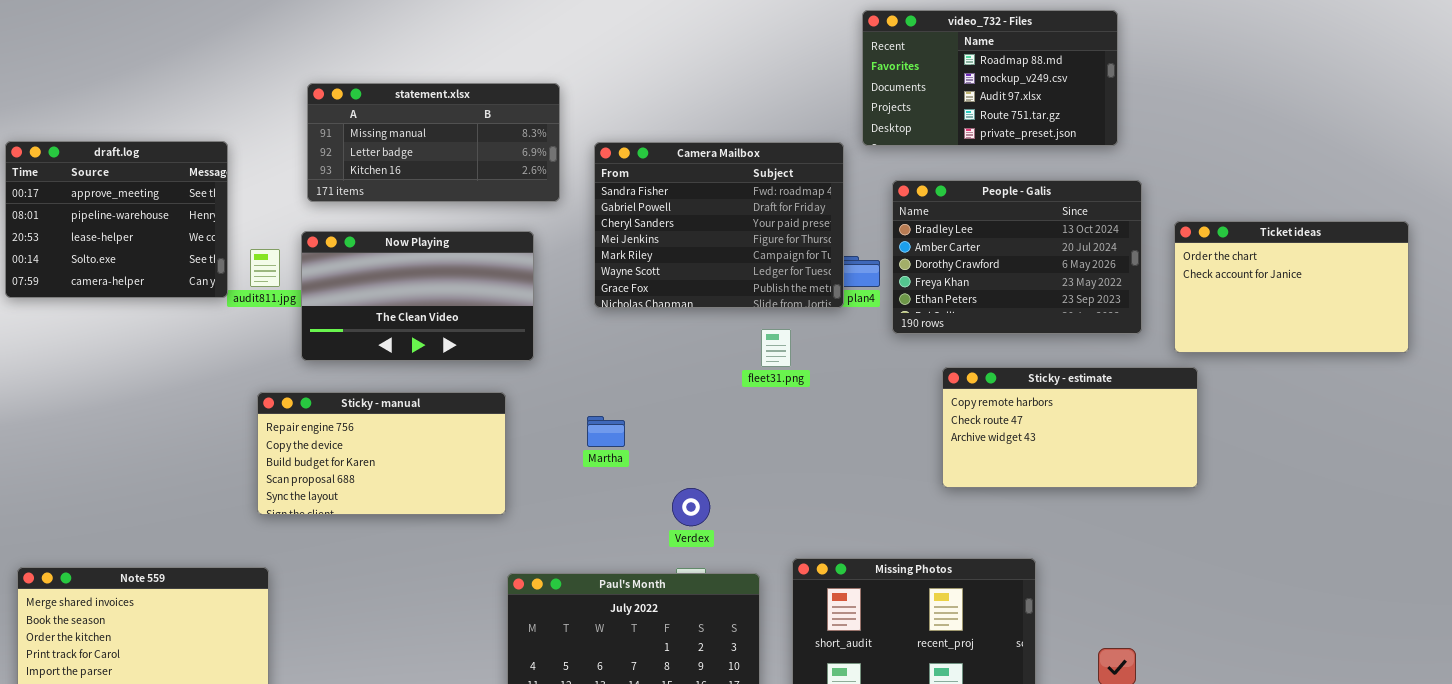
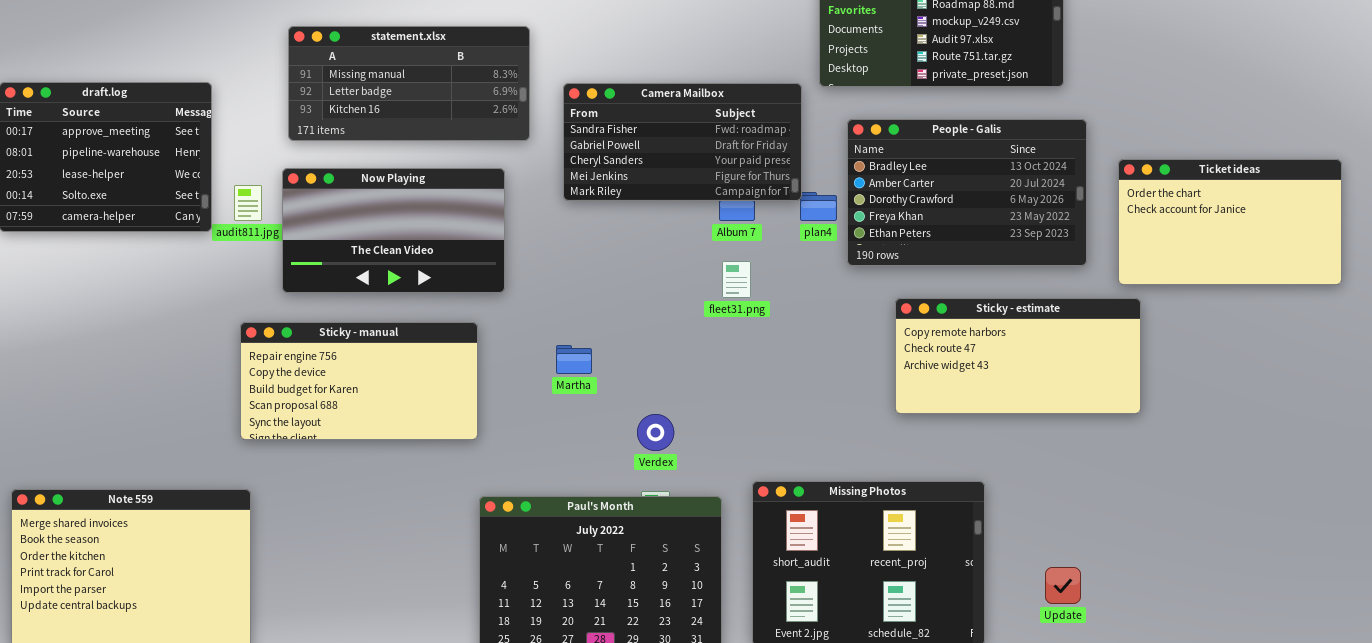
Camera Mailbox: [594,142,844,308] -> [563,83,802,201], resized

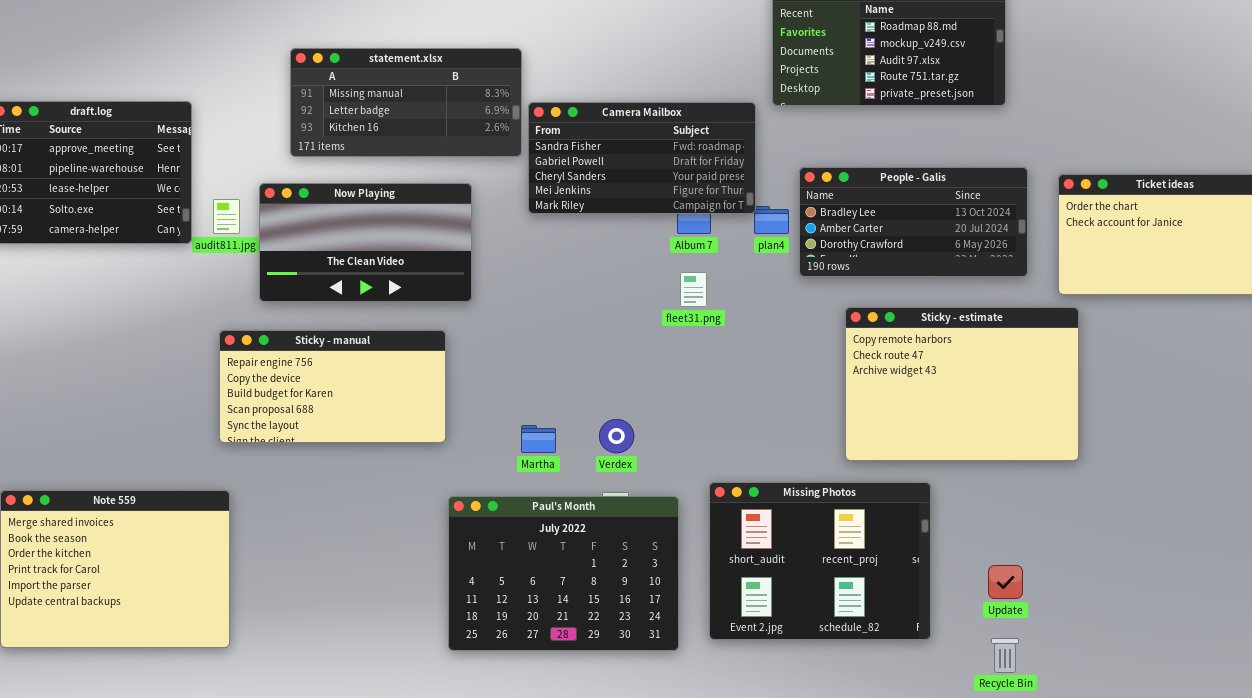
statement.xlsx: [288,26,530,141] -> [290,48,522,157], moved
People - Galis: [847,119,1087,266] -> [799,167,1028,277], resized
Sticky - estimate: [895,298,1141,414] -> [845,307,1079,461], resized
Martha: [556,345,592,374] -> [521,425,556,453], moved

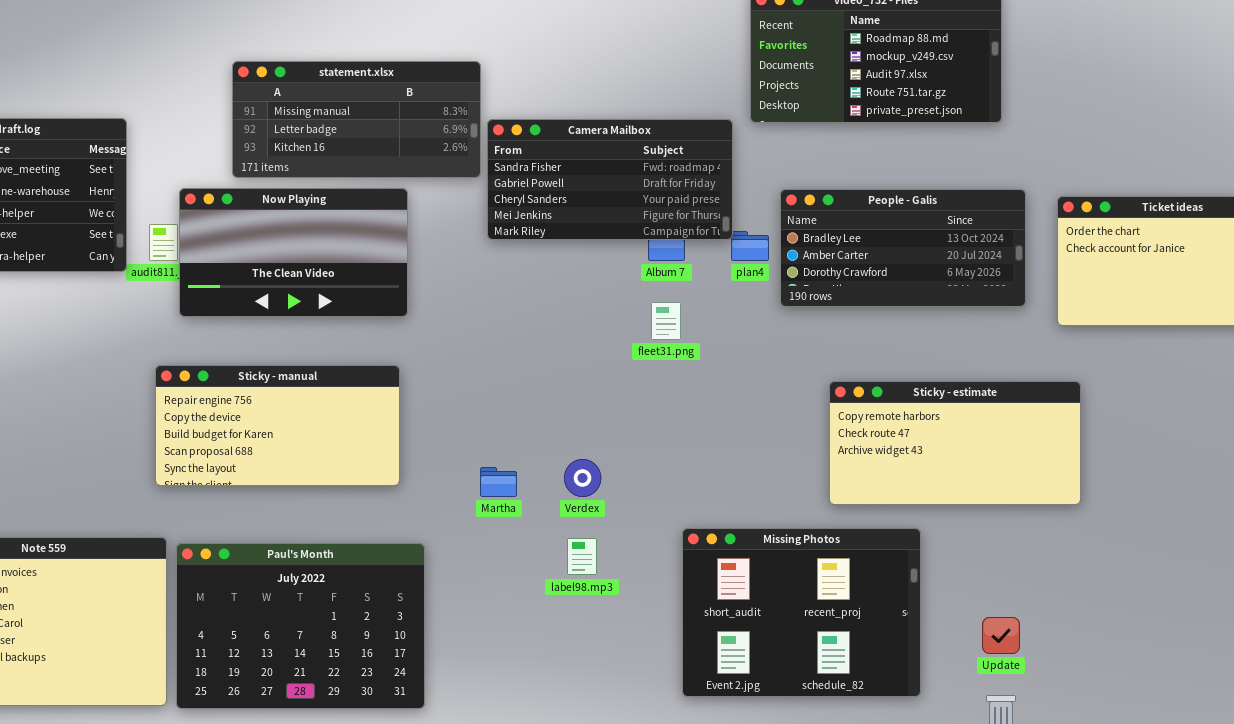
Now Playing: [259,183,472,302] -> [179,188,408,317], moved
Sticky - estimate: [845,307,1079,461] -> [829,381,1081,505], resized
Paul's Month: [448,496,679,651] -> [176,543,425,709], moved

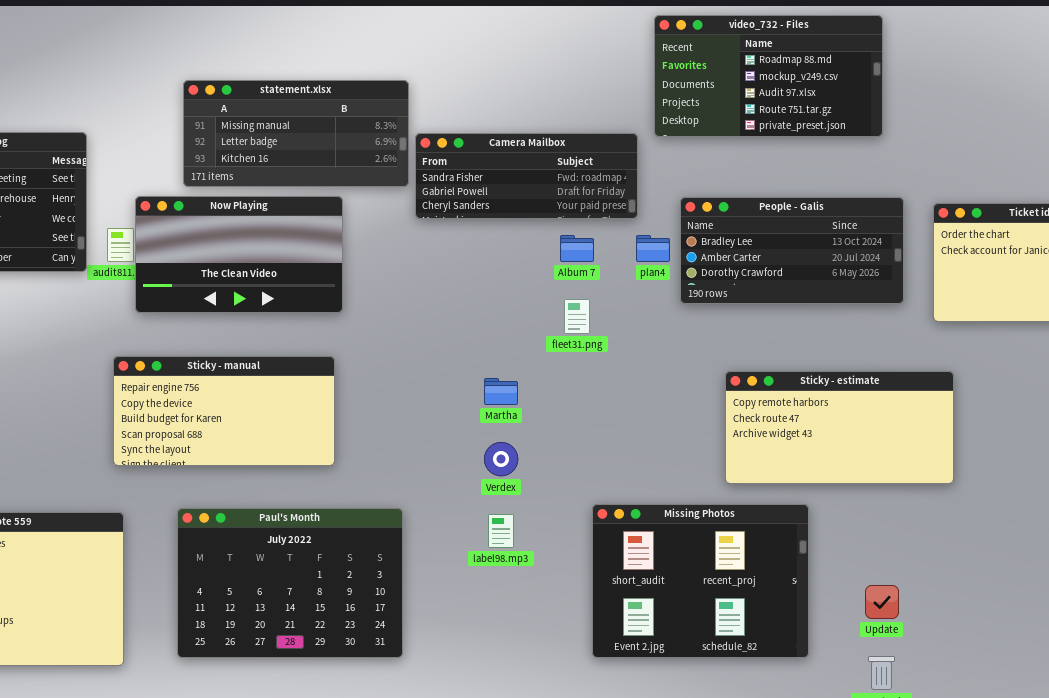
Camera Mailbox: [487,119,733,240] -> [415,133,638,219], resized
Martha: [480,467,517,497] -> [484,378,518,405], moved
Paul's Month: [176,543,425,709] -> [177,508,403,658], moved

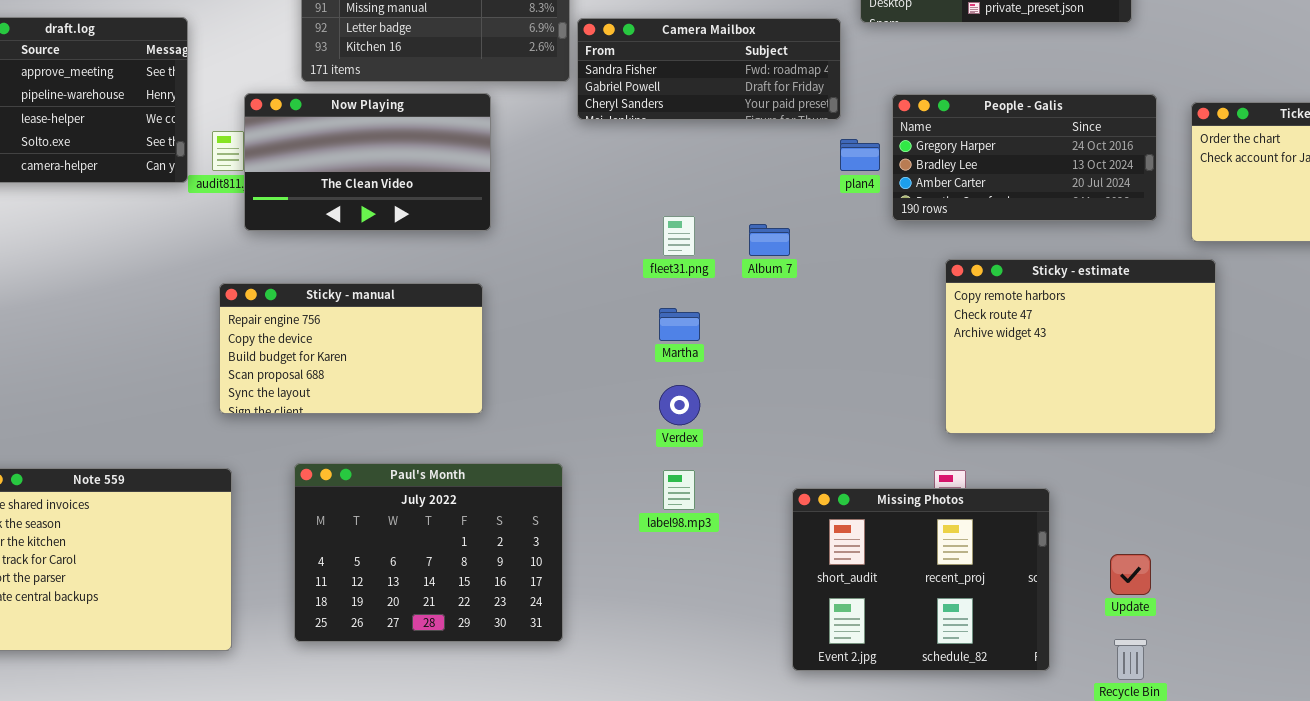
People - Galis: [680,197,904,304] -> [892,94,1157,221], scrolled up 1 row
Album 7: [560,235,594,262] -> [749,224,790,256], moved
fleet31.png: [564,299,590,334] -> [663,216,695,256], moved
Sticky - estimate: [725,371,954,484] -> [945,259,1216,434], resized
Missing Photos: [592,504,809,658] -> [792,488,1050,671], moved

